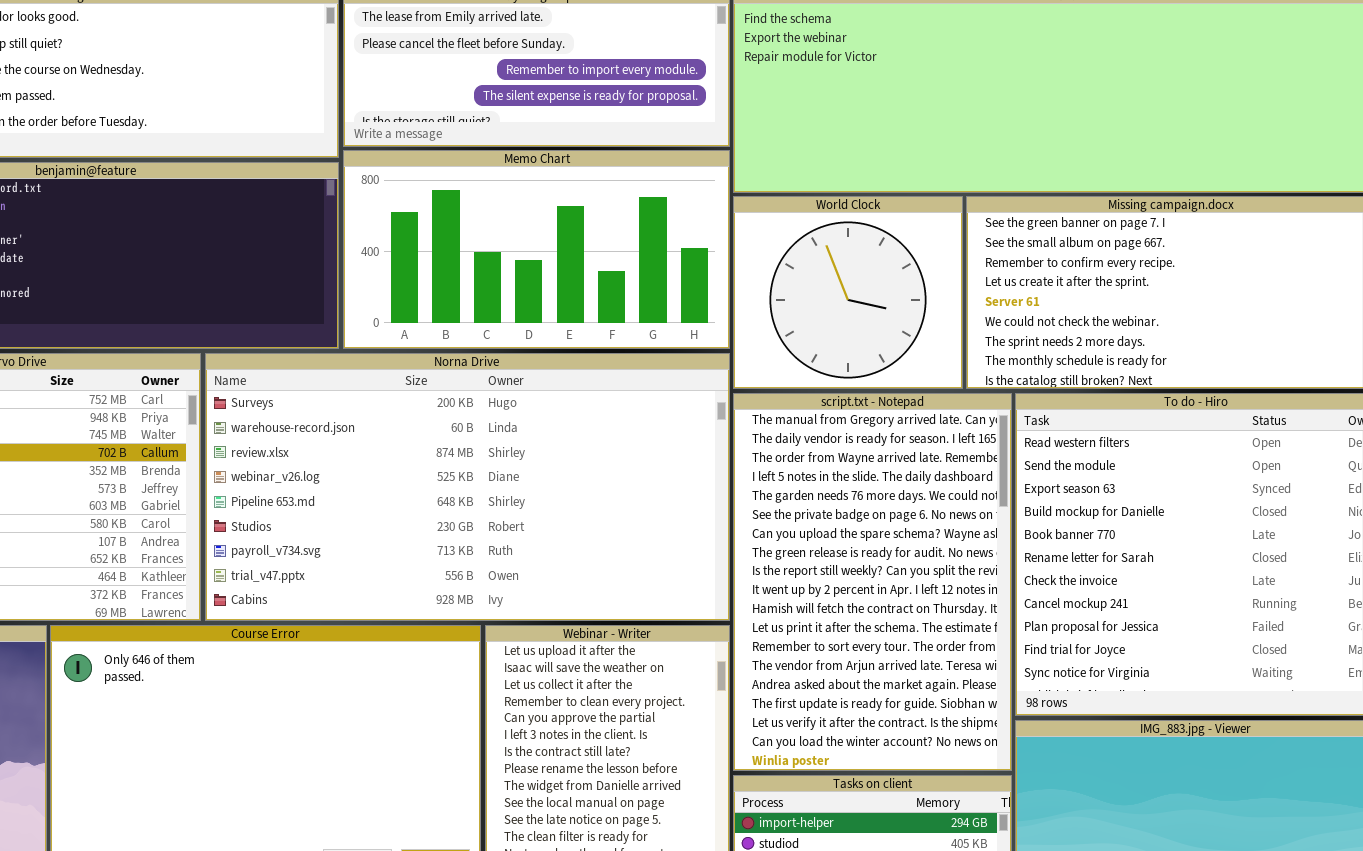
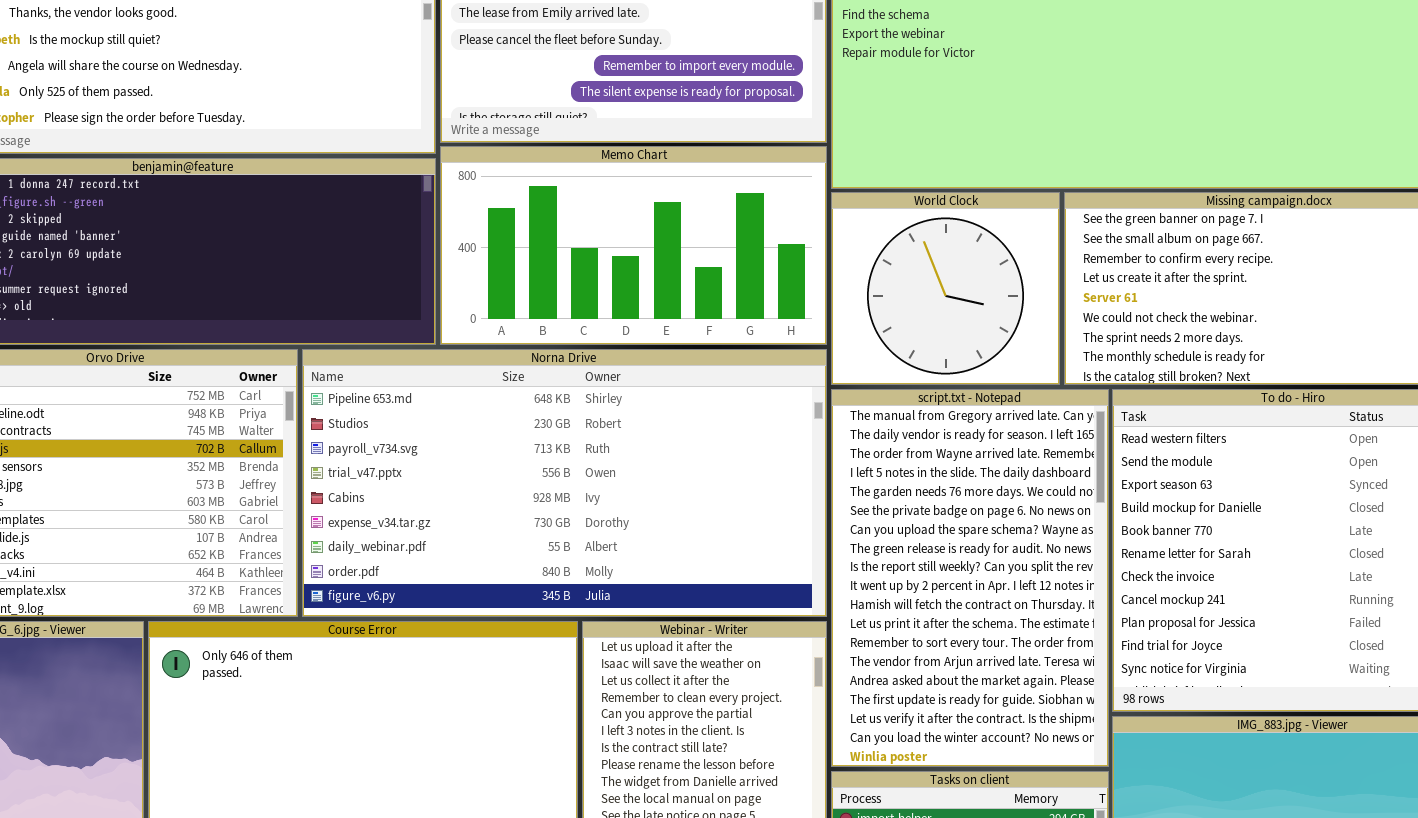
Norna Drive: [205,353,730,621] -> [302,349,827,617], scrolled down 4 rows

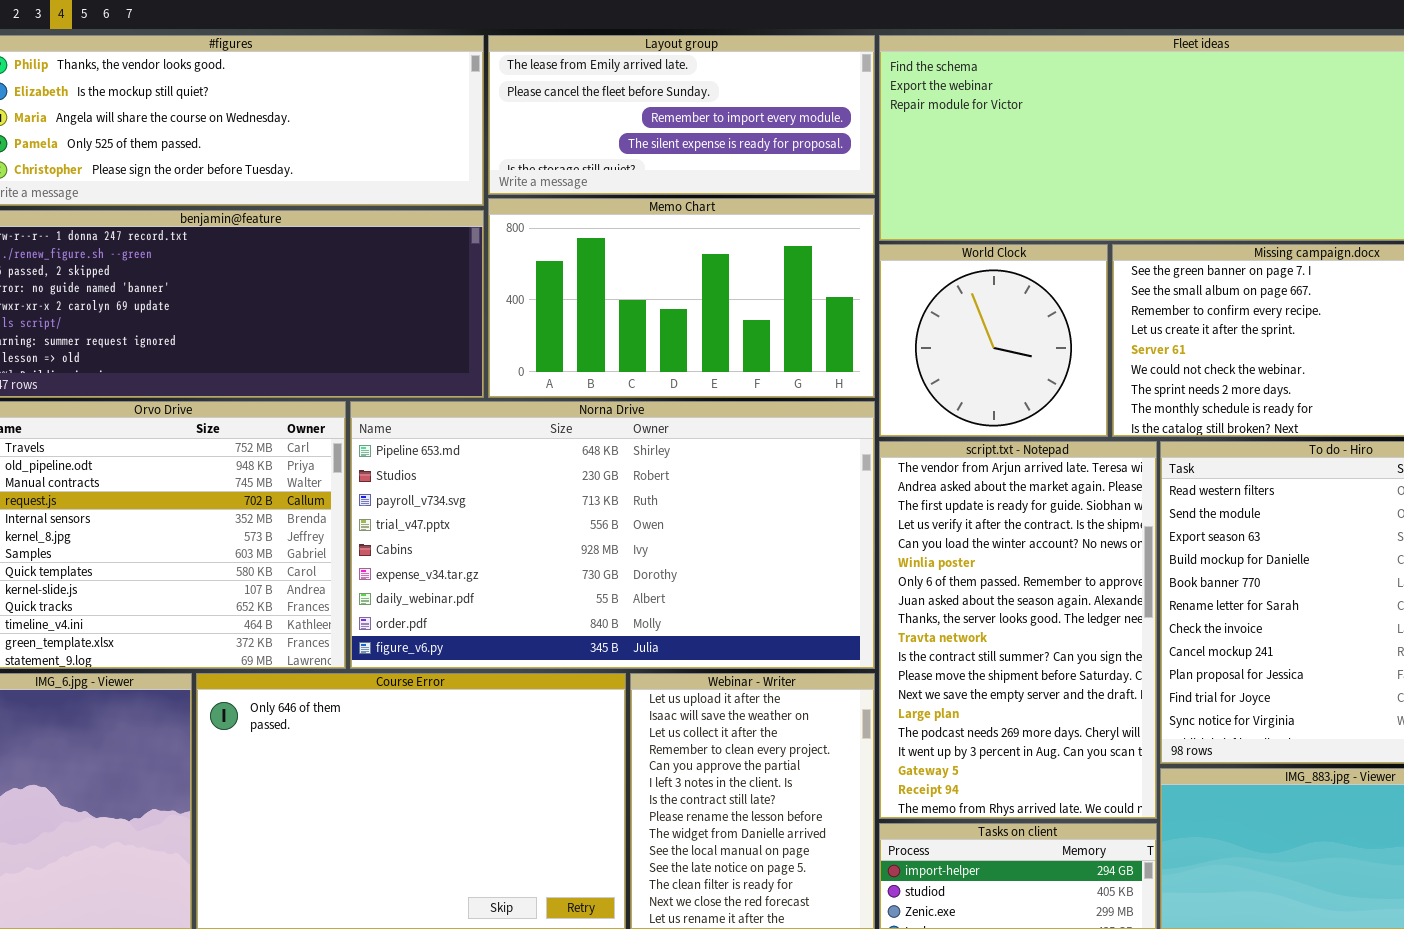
script.txt - Notepad: [831,389,1109,767] -> [879,441,1157,819], scrolled down 13 rows

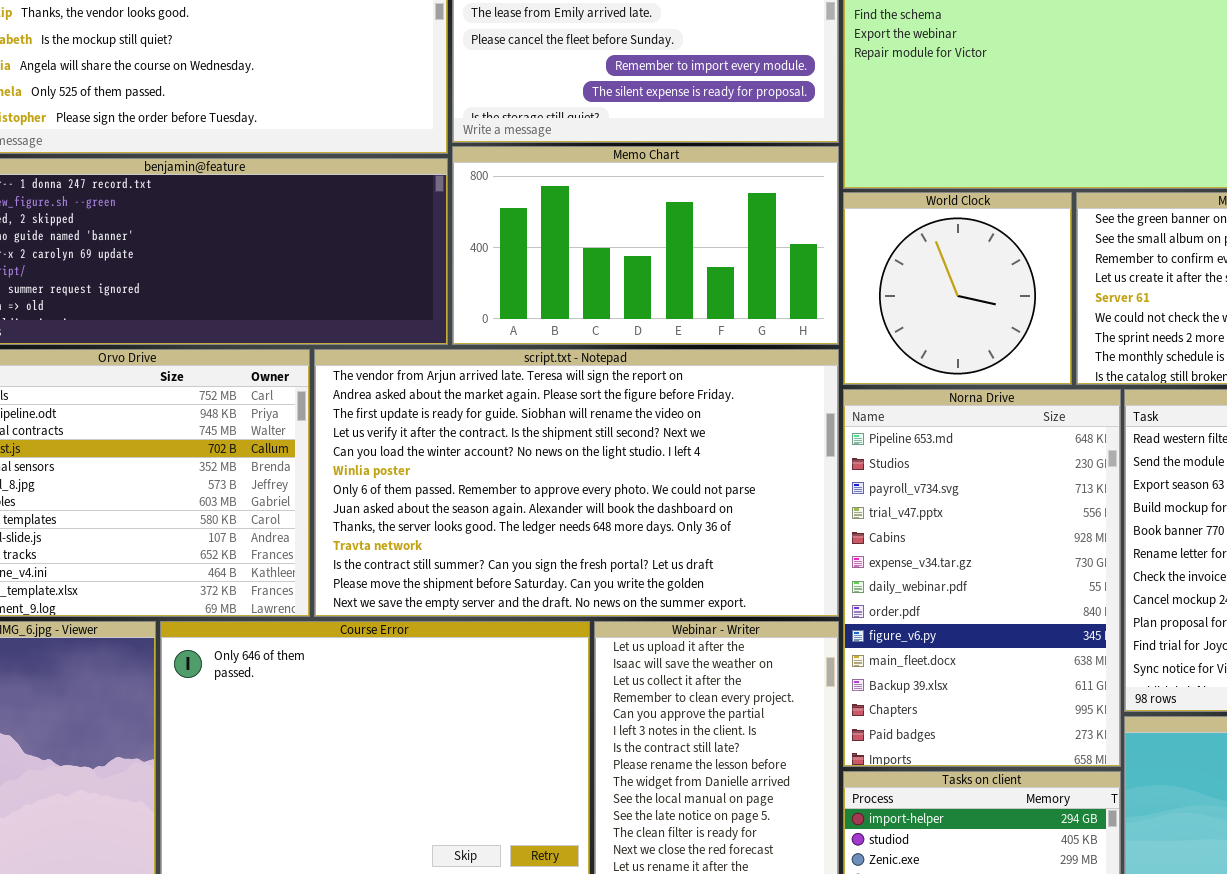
Norna Drive: [350,401,875,669] -> [843,389,1121,767], moved, resized
script.txt - Notepad: [879,441,1157,819] -> [314,349,839,617], moved, resized

